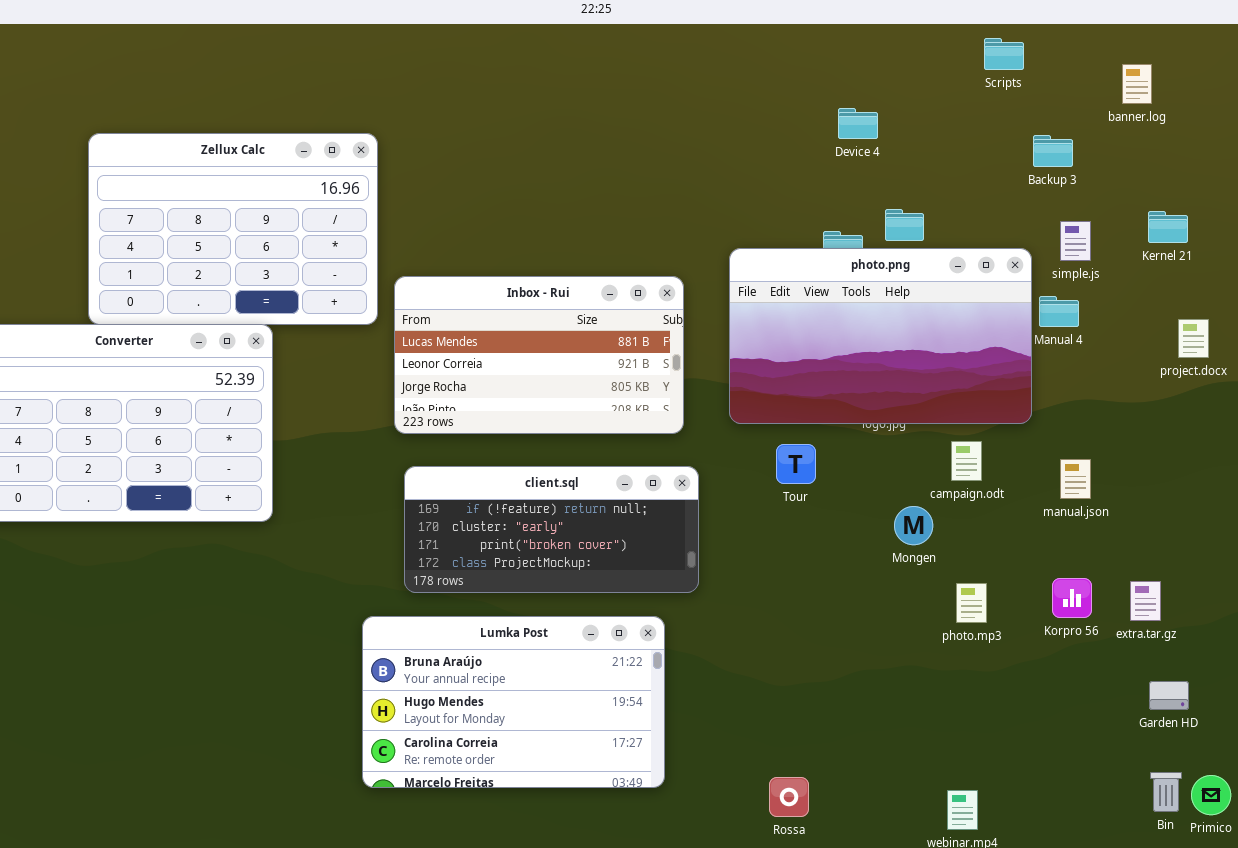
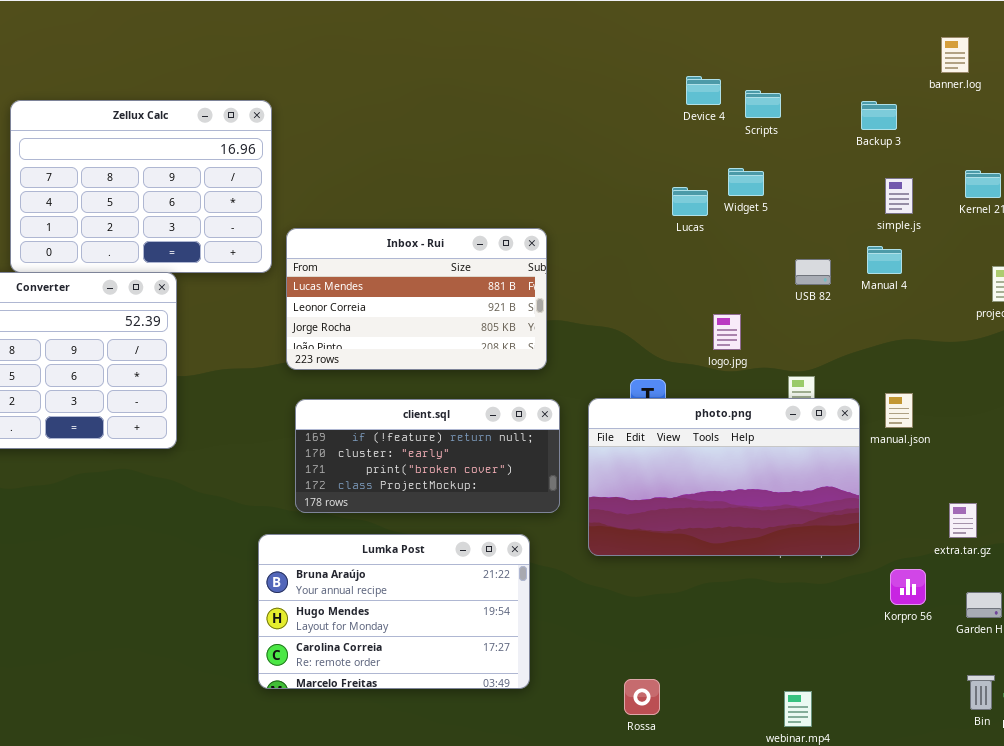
Scripts: [984,38,1024,70] -> [745,90,781,118], moved
photo.png: [729,248,1032,424] -> [588,398,860,556], moved
Korpro 56: [1052,578,1092,618] -> [890,569,926,605], moved

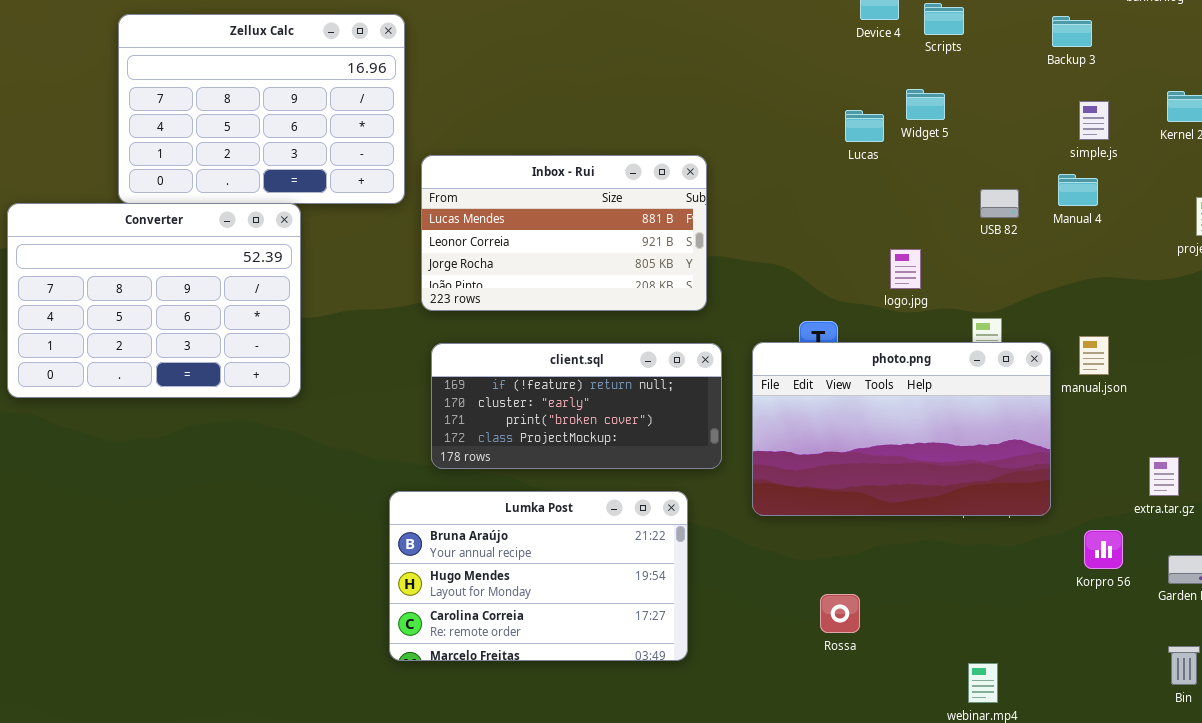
Rossa: [624,679,660,715] -> [820,594,860,633], moved

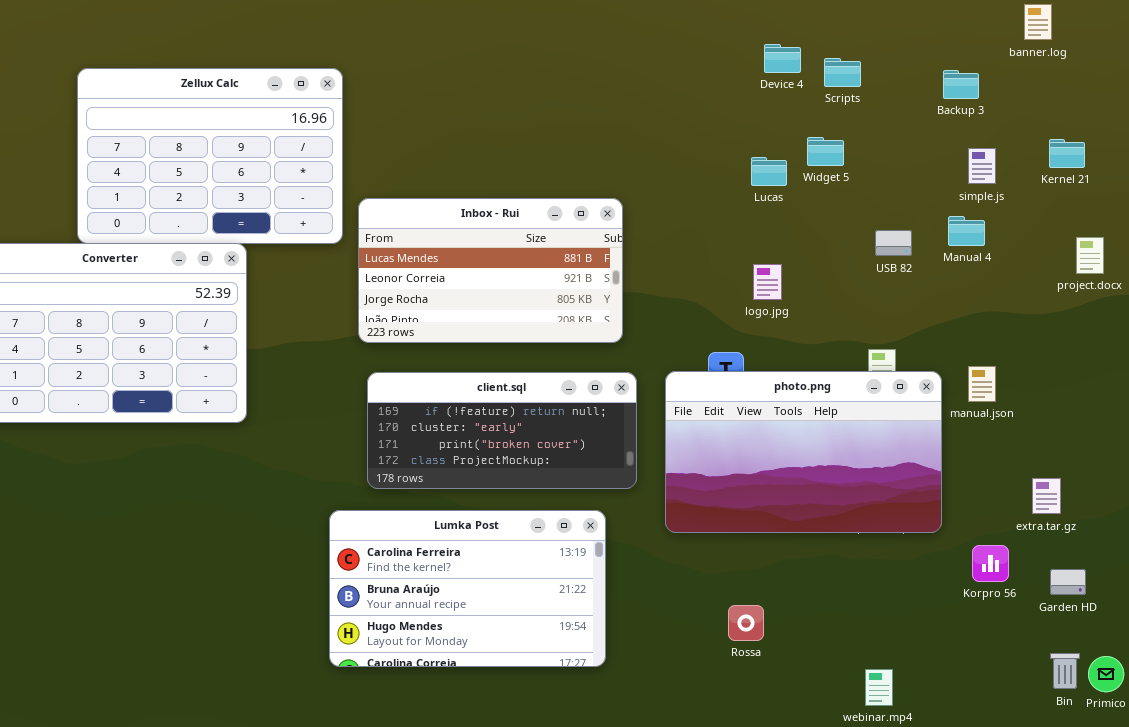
logo.jpg: [890,249,921,289] -> [753,264,782,300], moved
Lumka Post: [389,491,688,661] -> [329,510,606,667], scrolled up 1 row

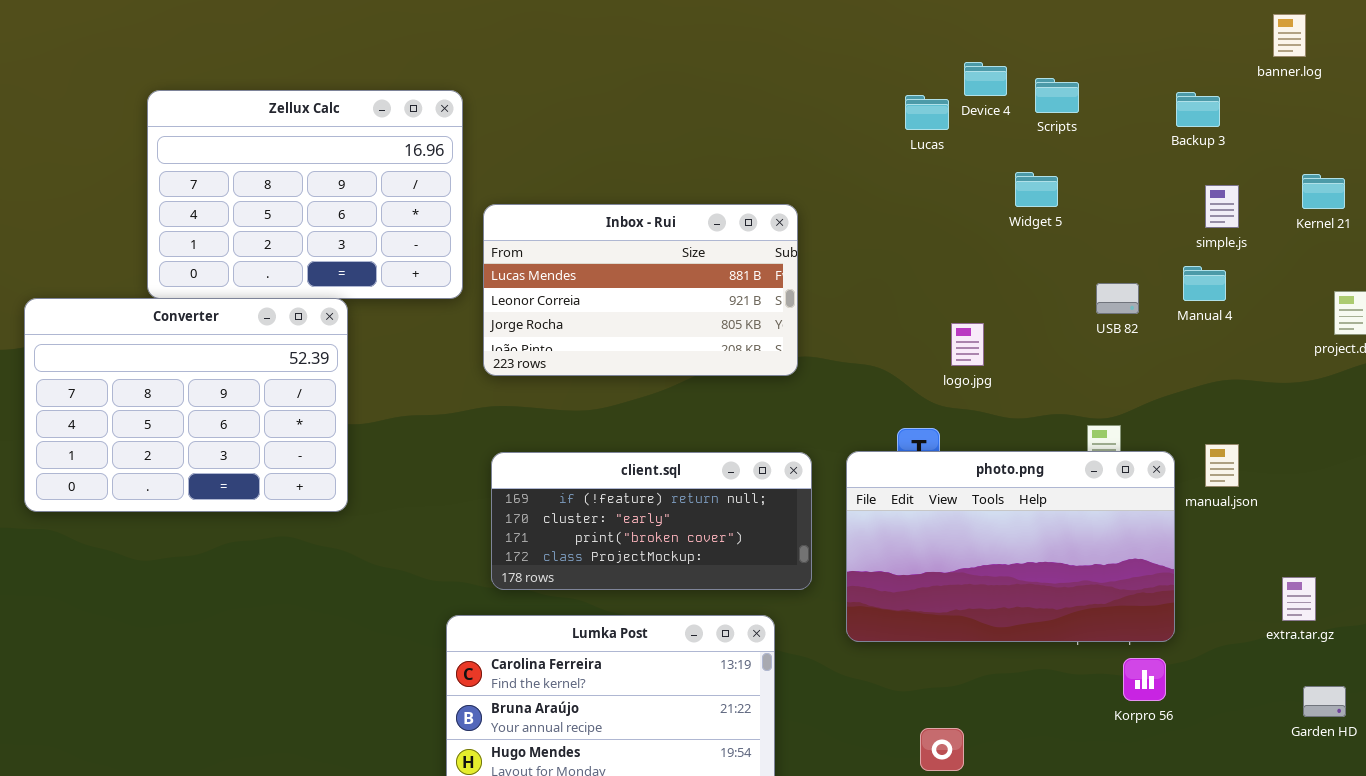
Lucas: [751,157,787,186] -> [905,95,949,130], moved
Inbox - Rui: [358,198,623,343] -> [483,204,798,376], moved
Korpro 56: [972,545,1009,582] -> [1123,658,1166,701], moved

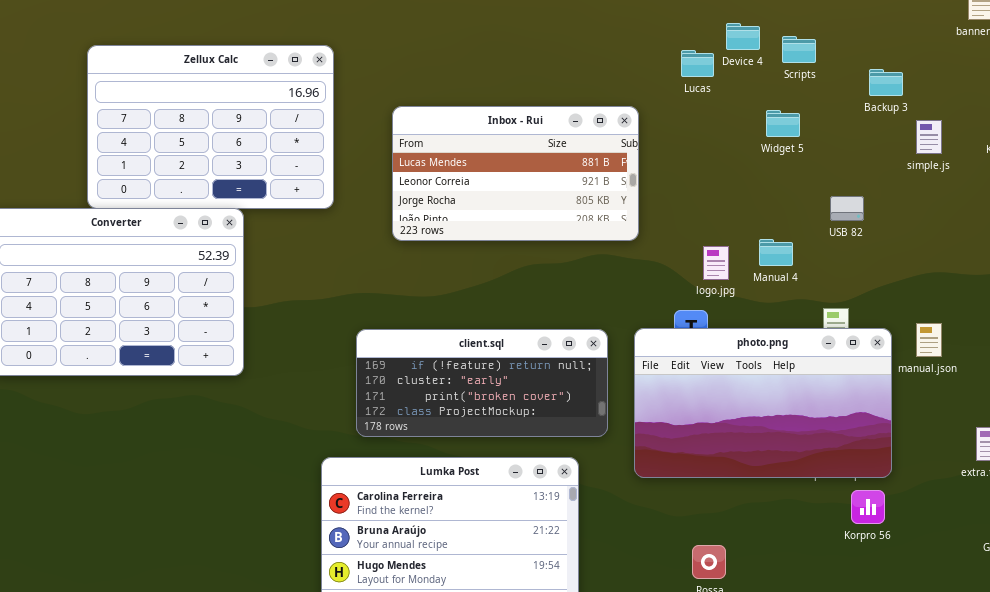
Backup 3: [1176,92,1220,127] -> [869,69,903,96], moved
Inbox - Rui: [483,204,798,376] -> [392,106,639,241], moved
Manual 4: [1183,266,1226,301] -> [759,239,793,266], moved
logo.jpg: [951,323,984,366] -> [703,246,729,280], moved

